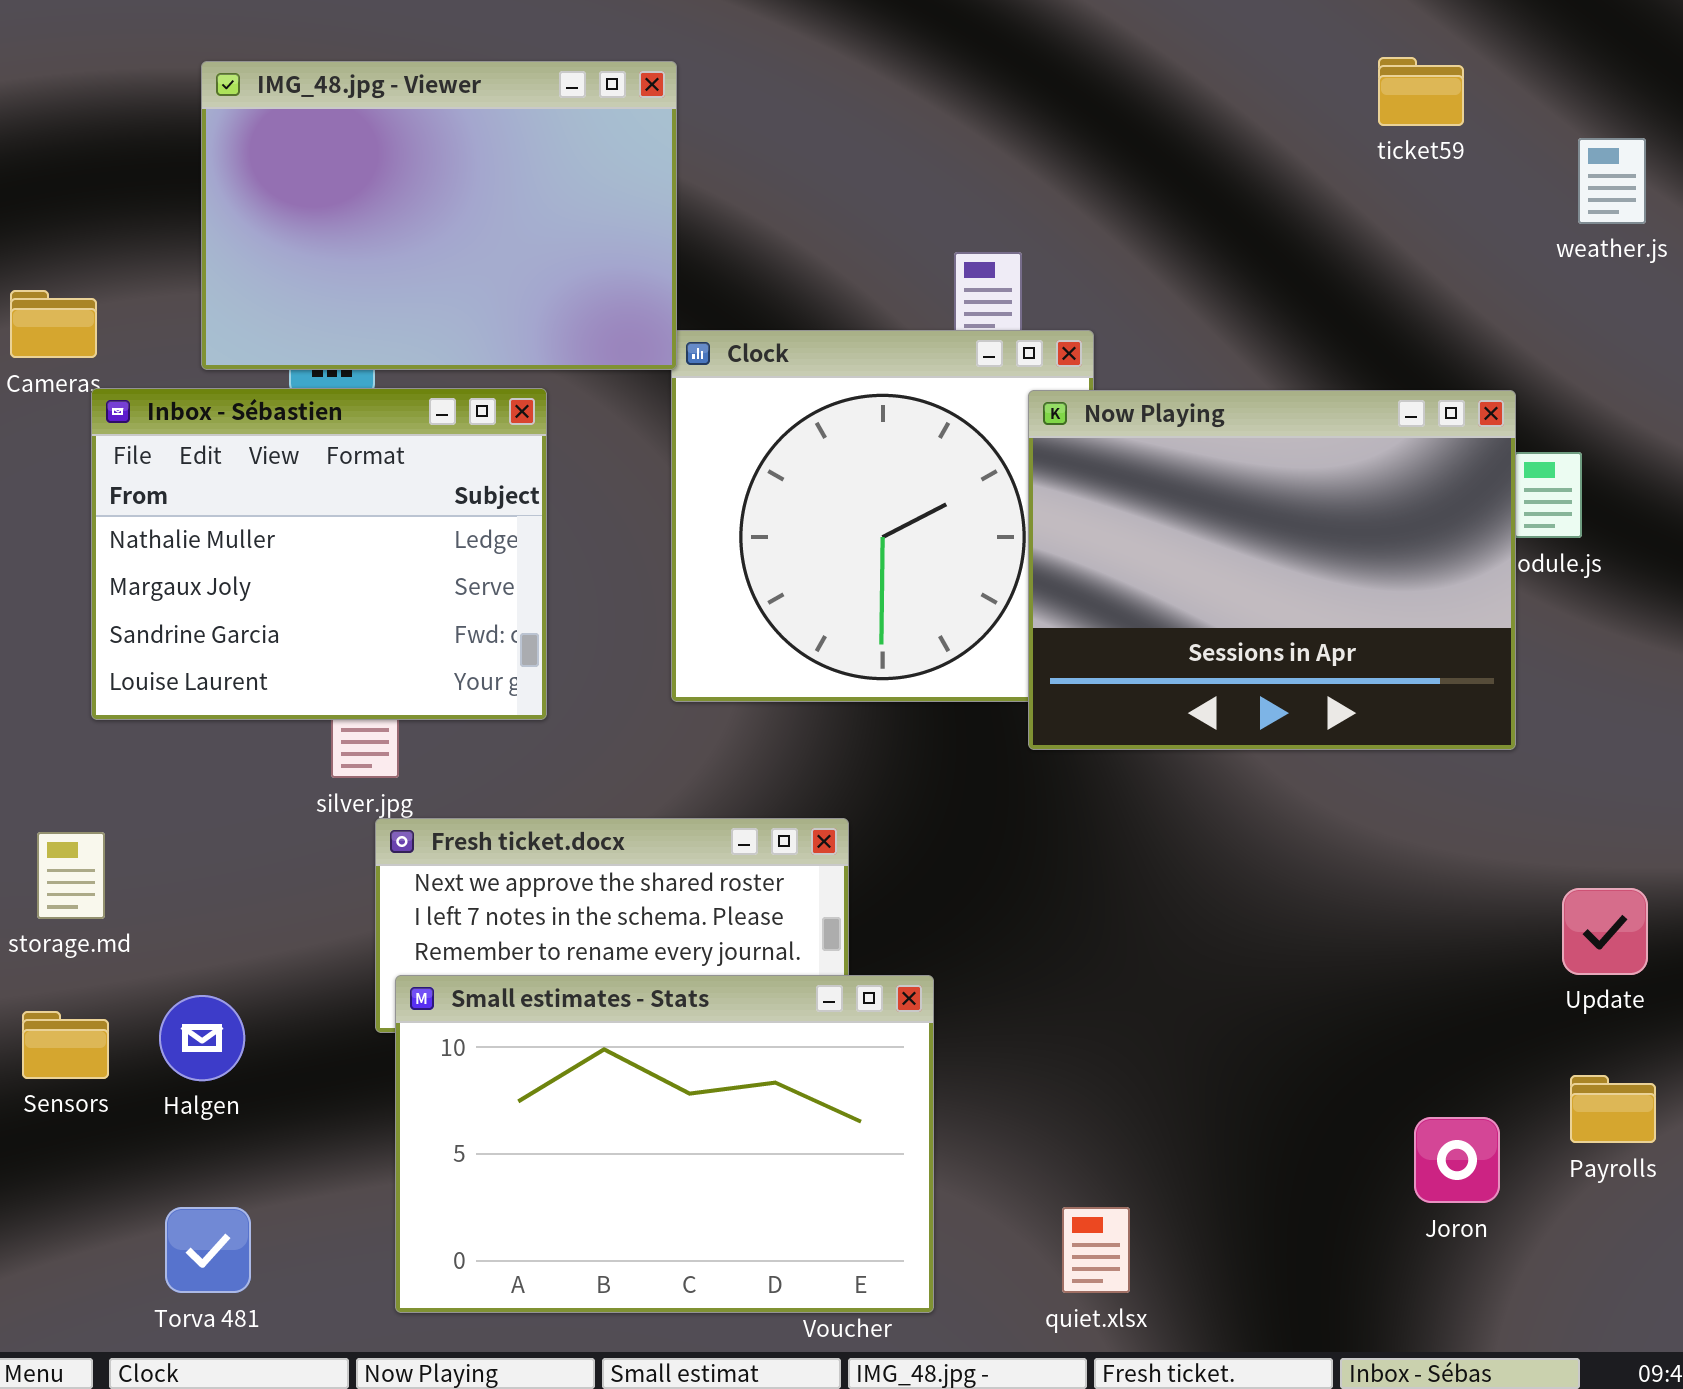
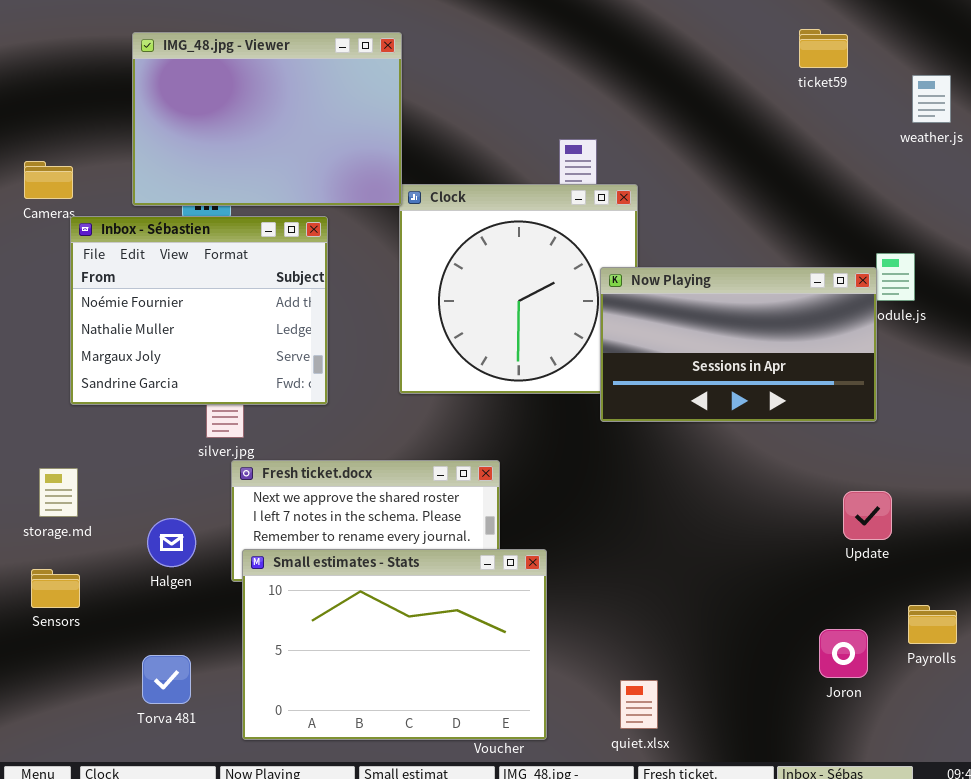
Inbox - Sébastien: [91,388,547,720] -> [70,216,328,405], scrolled up 1 row
Now Playing: [1028,390,1516,750] -> [600,267,877,422], resized
Update: [1562,888,1648,975] -> [843,491,892,540], moved
Halgen: [159,995,245,1081] -> [147,518,196,567], moved
Torva 481: [165,1207,251,1293] -> [142,655,191,704], moved

